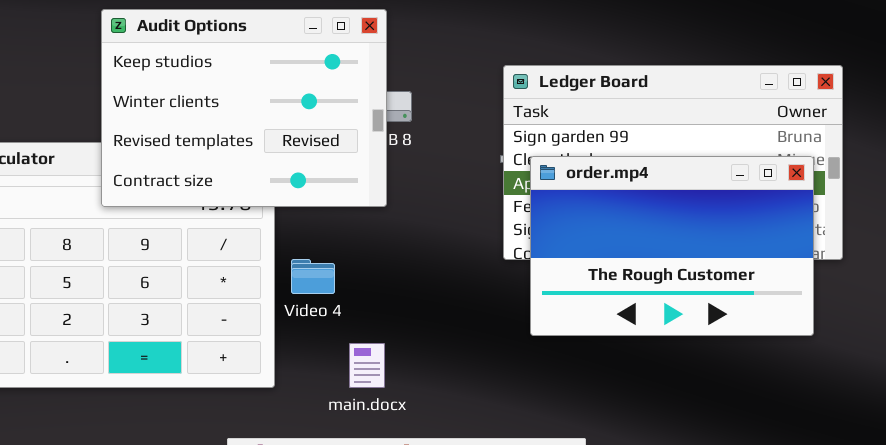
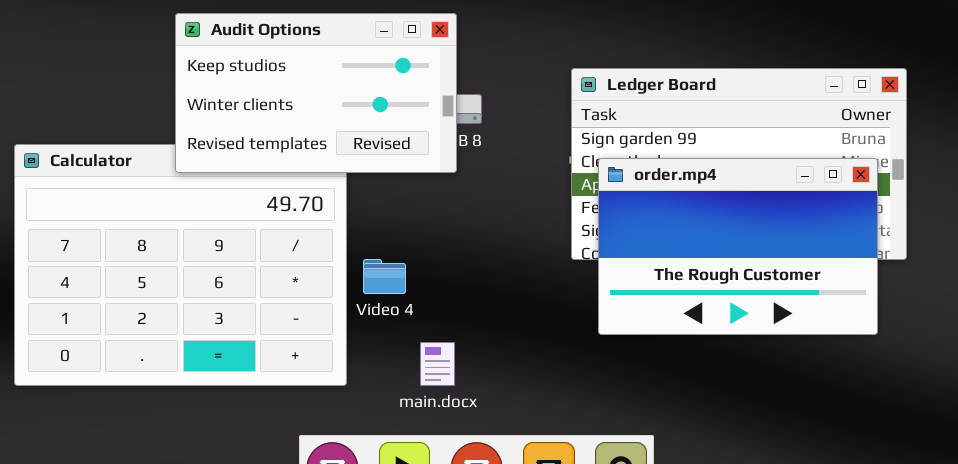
Audit Options: [101,9,387,207] -> [175,13,457,173], resized

